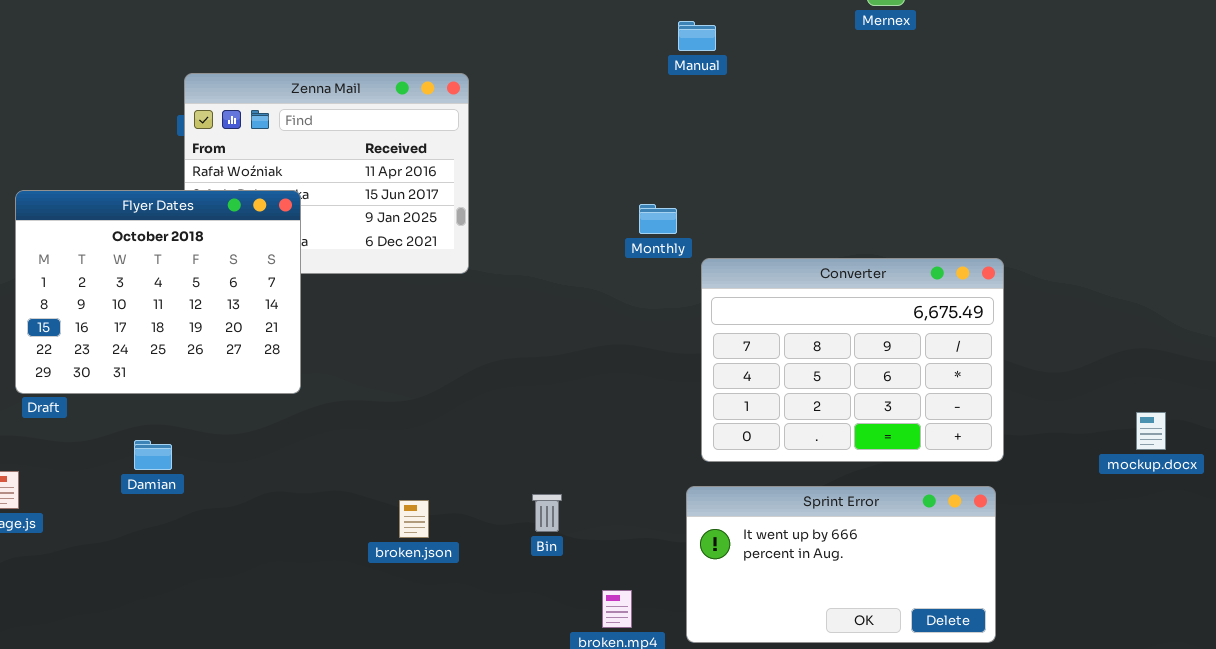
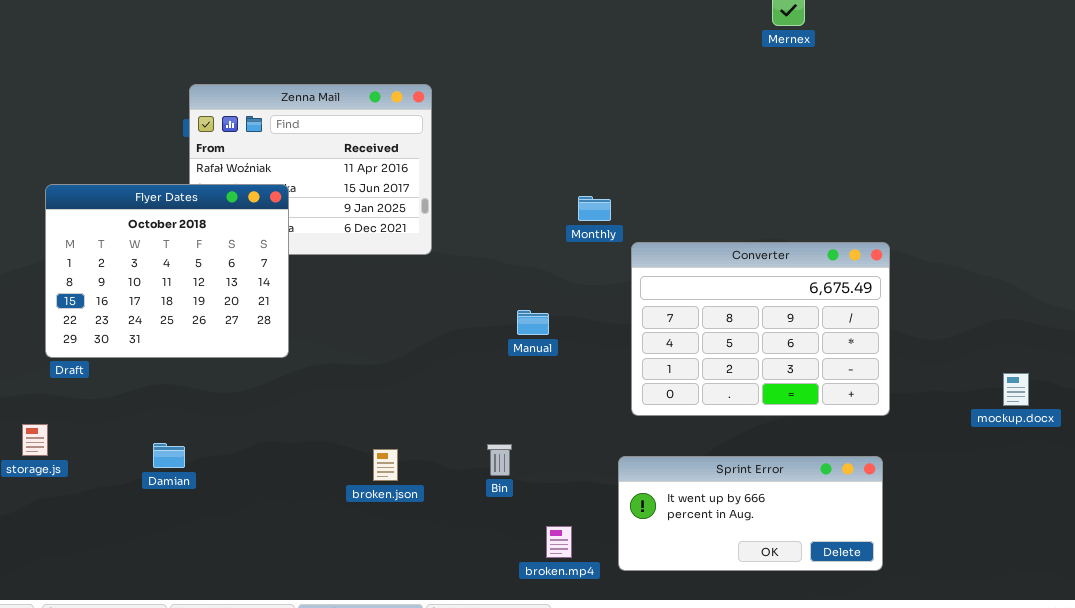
Manual: [678,21,716,51] -> [517,310,549,335], moved
Damian: [134,440,172,470] -> [153,443,185,468], moved
Sprint Error: [686,486,996,643] -> [618,456,883,571], resized

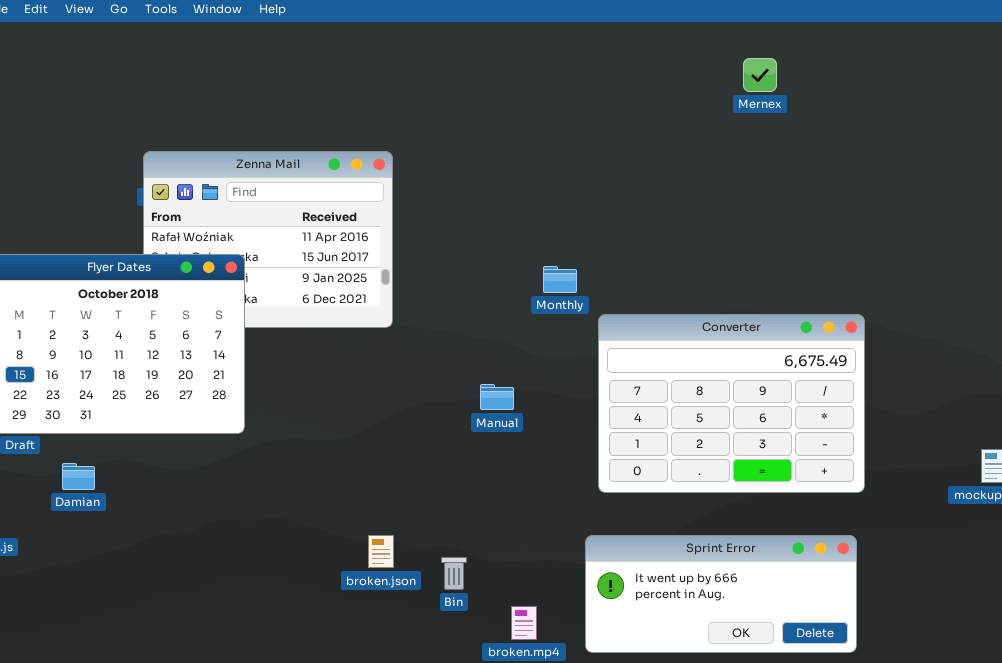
Damian: [153,443,185,468] -> [62,463,95,490], moved
Bin: [487,444,512,476] -> [441,557,467,590], moved
broken.json: [373,449,398,481] -> [368,535,394,568], moved

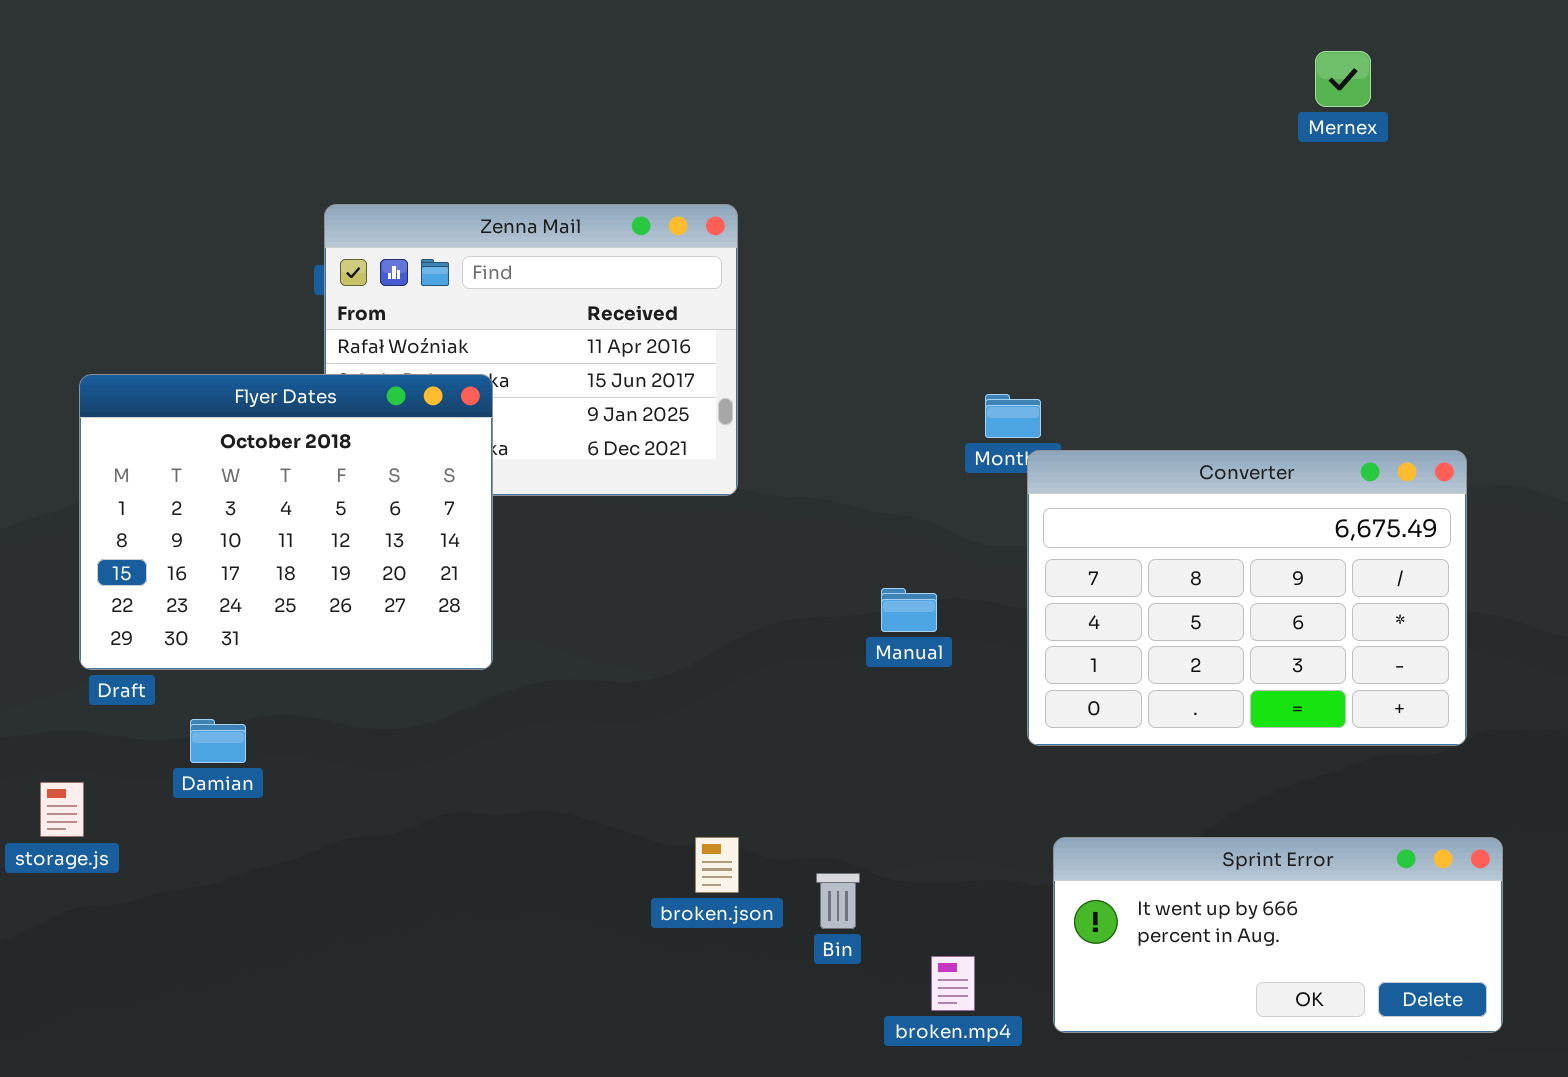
Converter: [598,314,865,493] -> [1027,450,1467,746], moved

